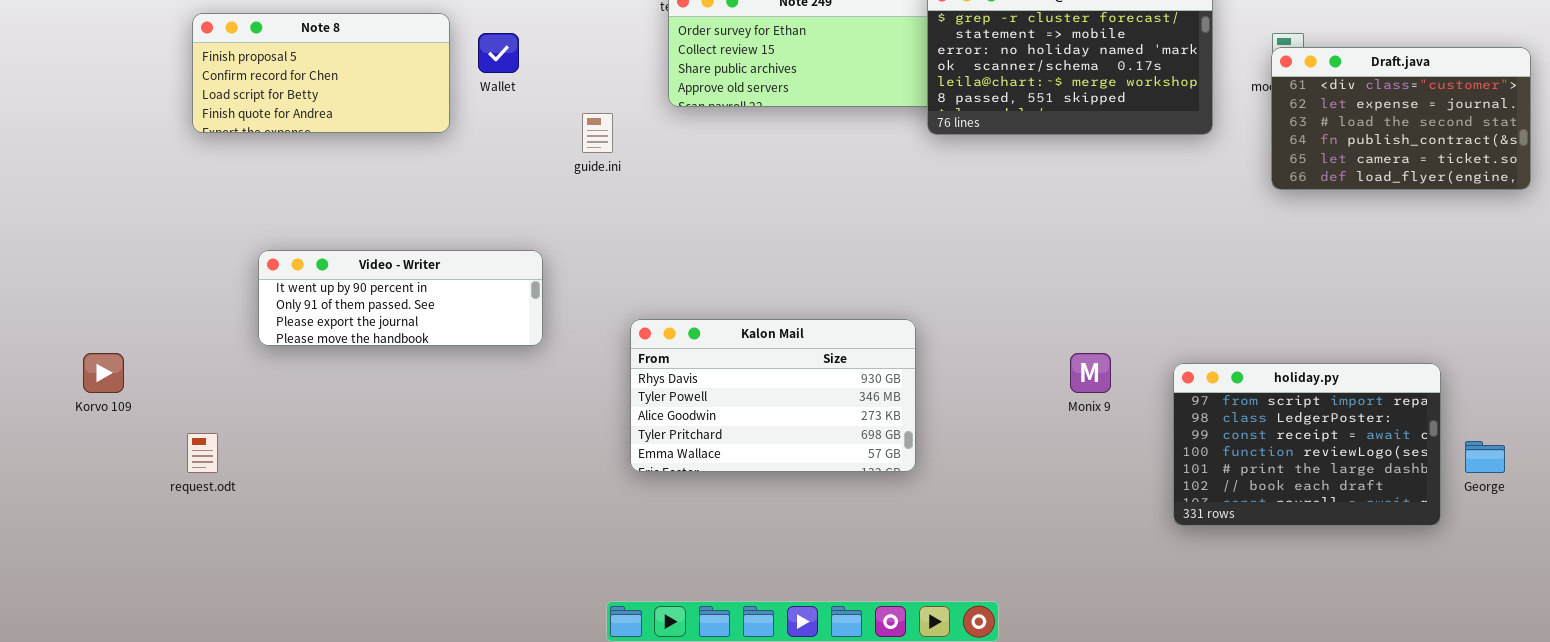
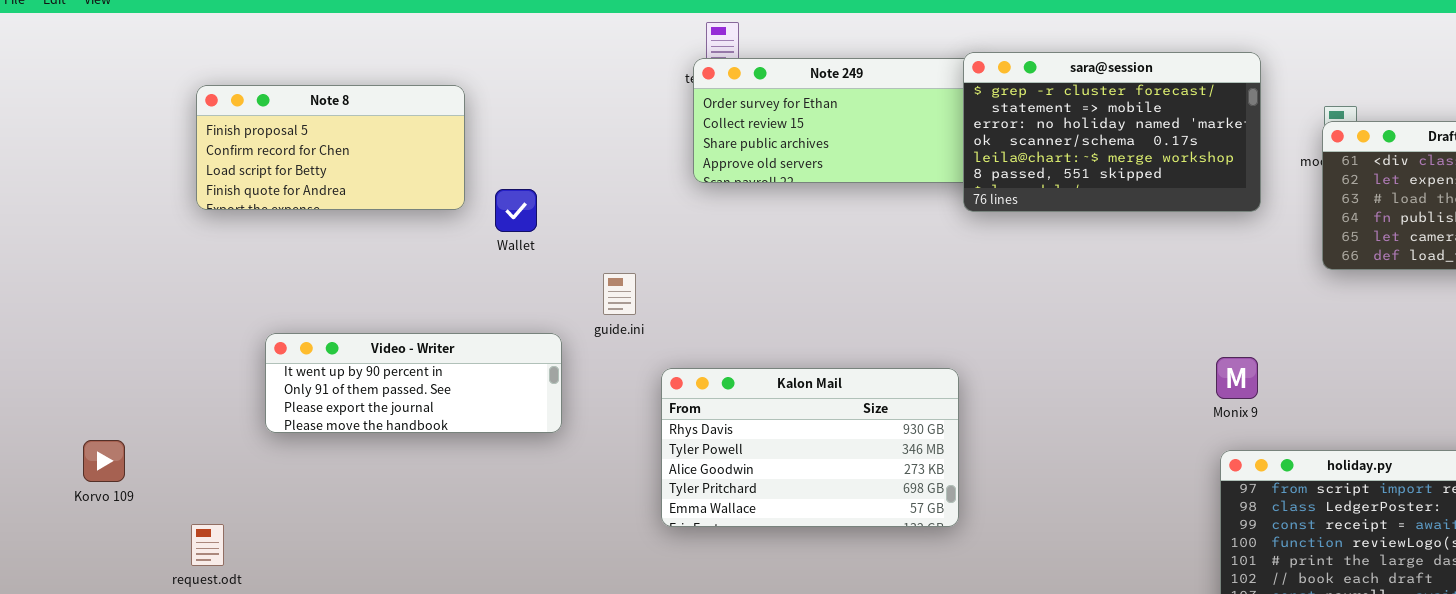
Wallet: [478,33,519,73] -> [495,189,537,232], moved
guide.ini: [582,113,613,153] -> [603,273,636,315], moved
Kalon Mail: [630,319,916,472] -> [661,368,959,527], moved
Monix 9: [1070,353,1111,393] -> [1216,357,1258,399], moved

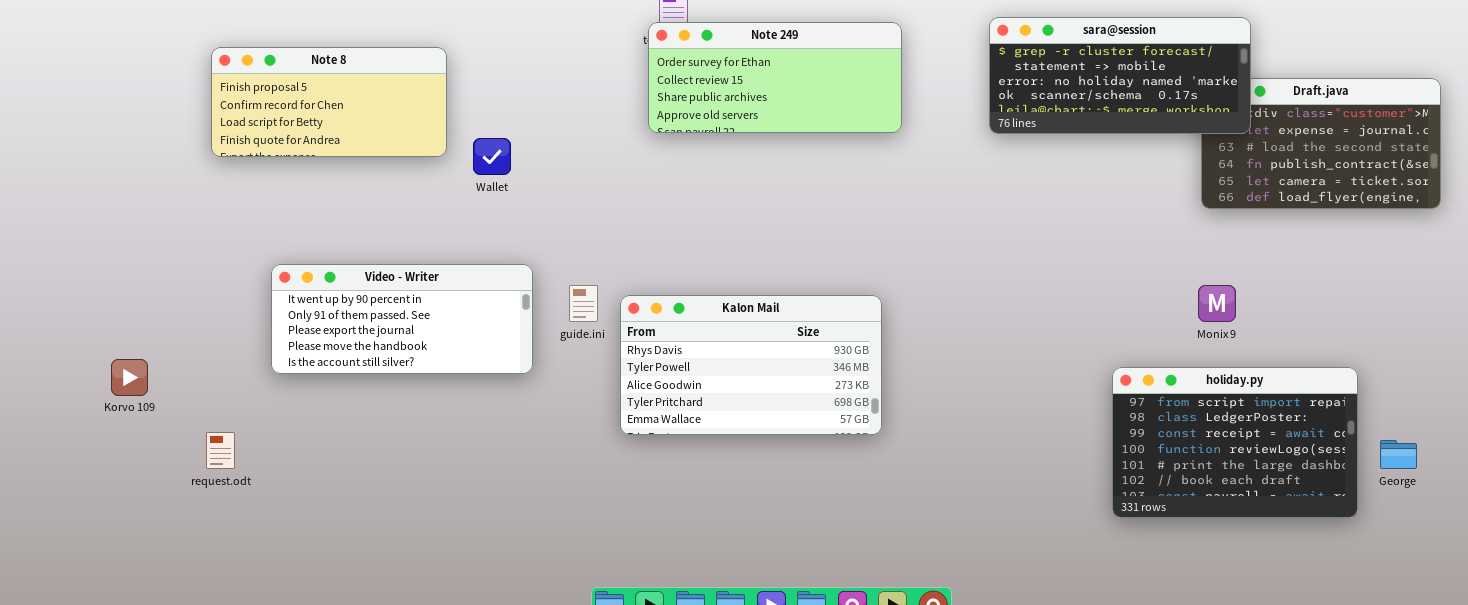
sara@session: [963,52,1261,212] -> [989,17,1251,134], moved, resized
guide.ini: [603,273,636,315] -> [569,285,598,322], moved
Video - Writer: [265,333,562,433] -> [271,264,533,374], resized
Monix 9: [1216,357,1258,399] -> [1198,285,1236,322], moved

